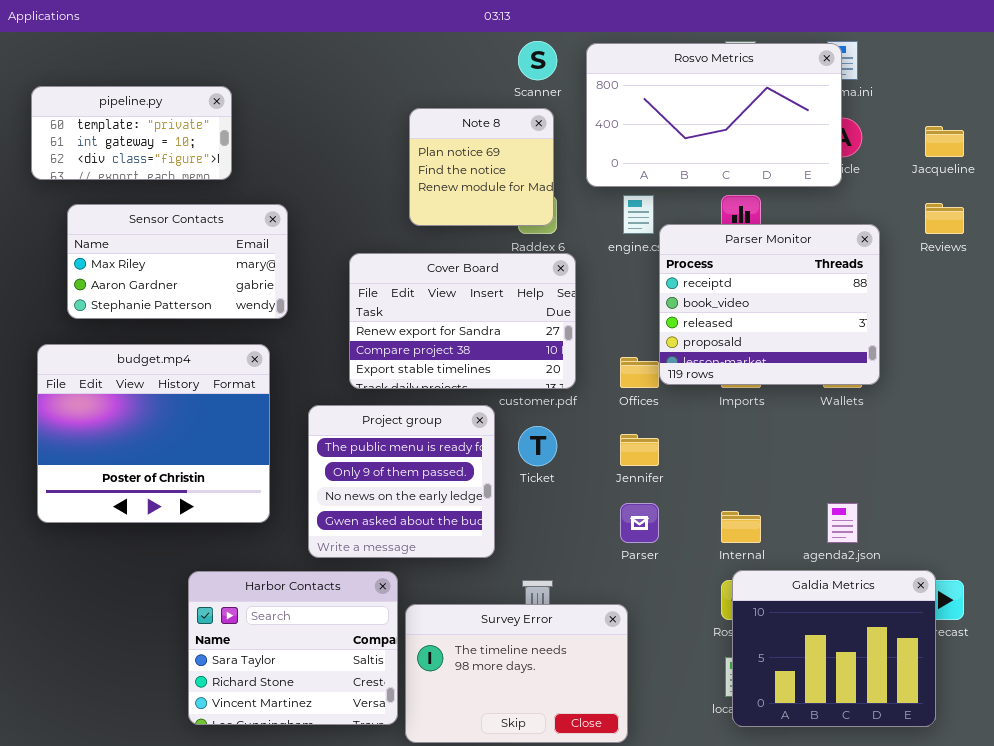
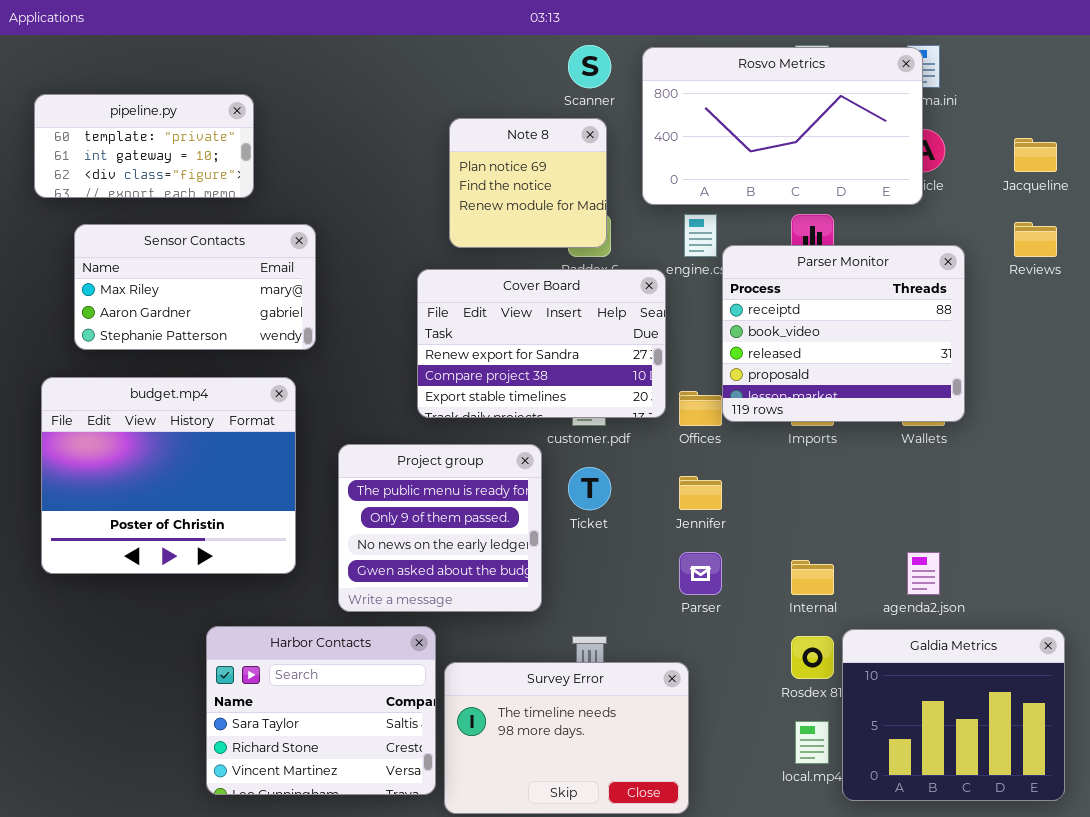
Cover Board: [349,253,576,389] -> [417,269,666,418], moved
Galdia Metrics: [732,570,936,727] -> [842,629,1065,801], moved

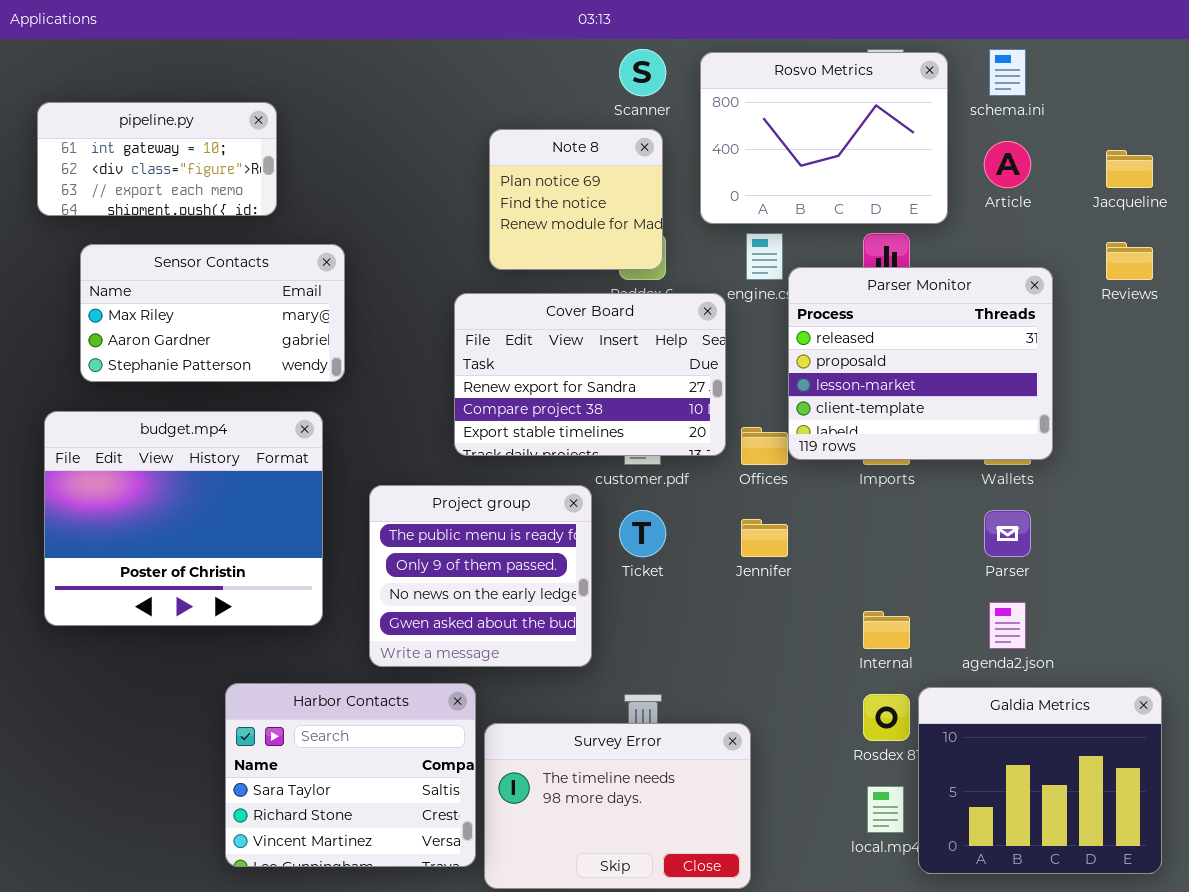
Rosvo Metrics: [642,47,923,205] -> [700,52,948,224], resized
pipeline.py: [34,94,254,198] -> [37,102,277,216], scrolled down 1 row
Parser Monitor: [722,245,965,422] -> [788,267,1053,460], scrolled down 2 rows
Parser: [679,552,722,595] -> [984,510,1031,557], moved

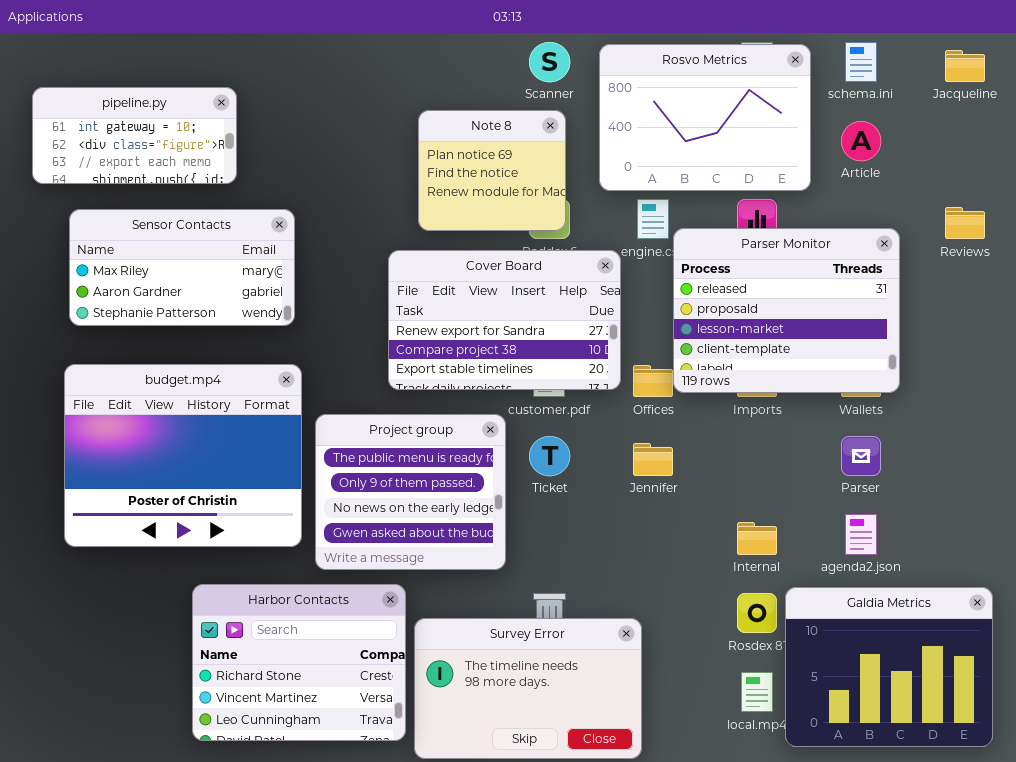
Jacqueline: [1106,150,1153,188] -> [945,50,985,82], moved
budget.mp4: [44,411,323,626] -> [64,364,302,547], moved
Harbor Contacts: [225,683,476,867] -> [192,584,406,741], scrolled down 1 row

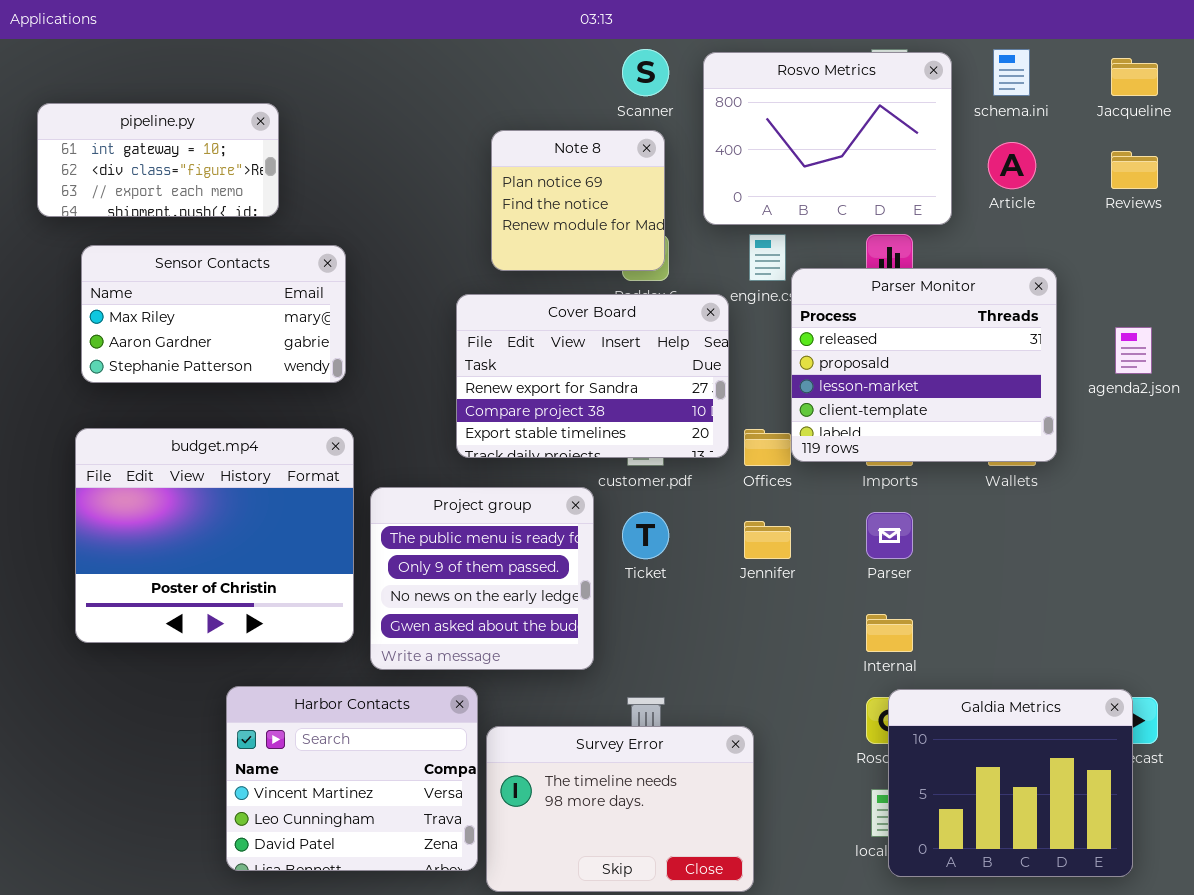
Reviews: [945,207,985,239] -> [1111,151,1158,189], moved
Parser: [841,436,881,476] -> [866,512,913,559], moved
agenda2.json: [845,514,877,555] -> [1115,327,1152,374], moved
Harbor Contacts: [192,584,406,741] -> [226,686,478,871], scrolled down 1 row
Galdia Metrics: [785,587,993,747] -> [888,689,1133,877], moved

